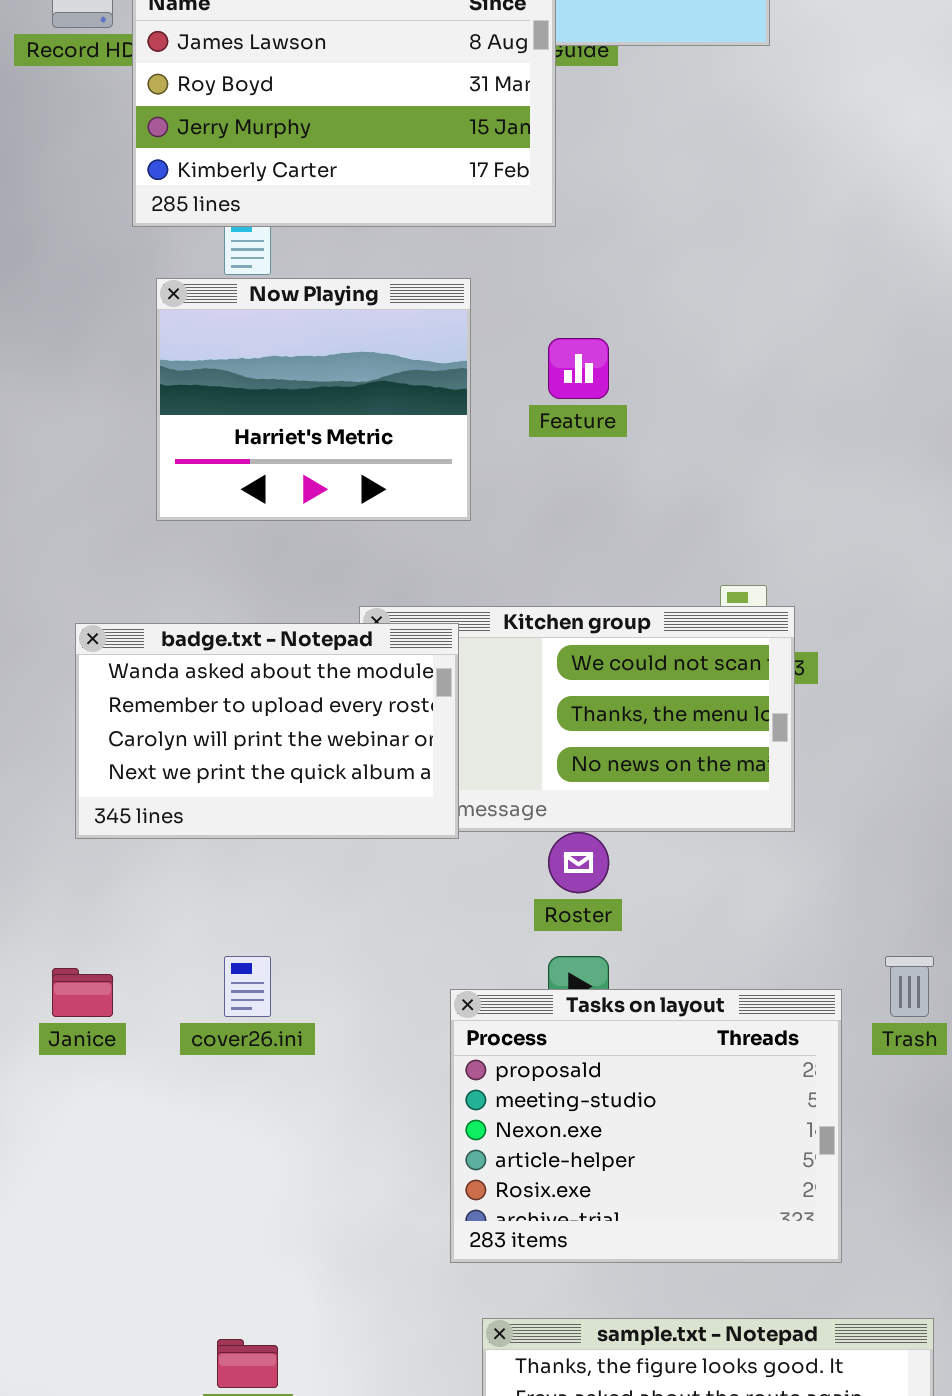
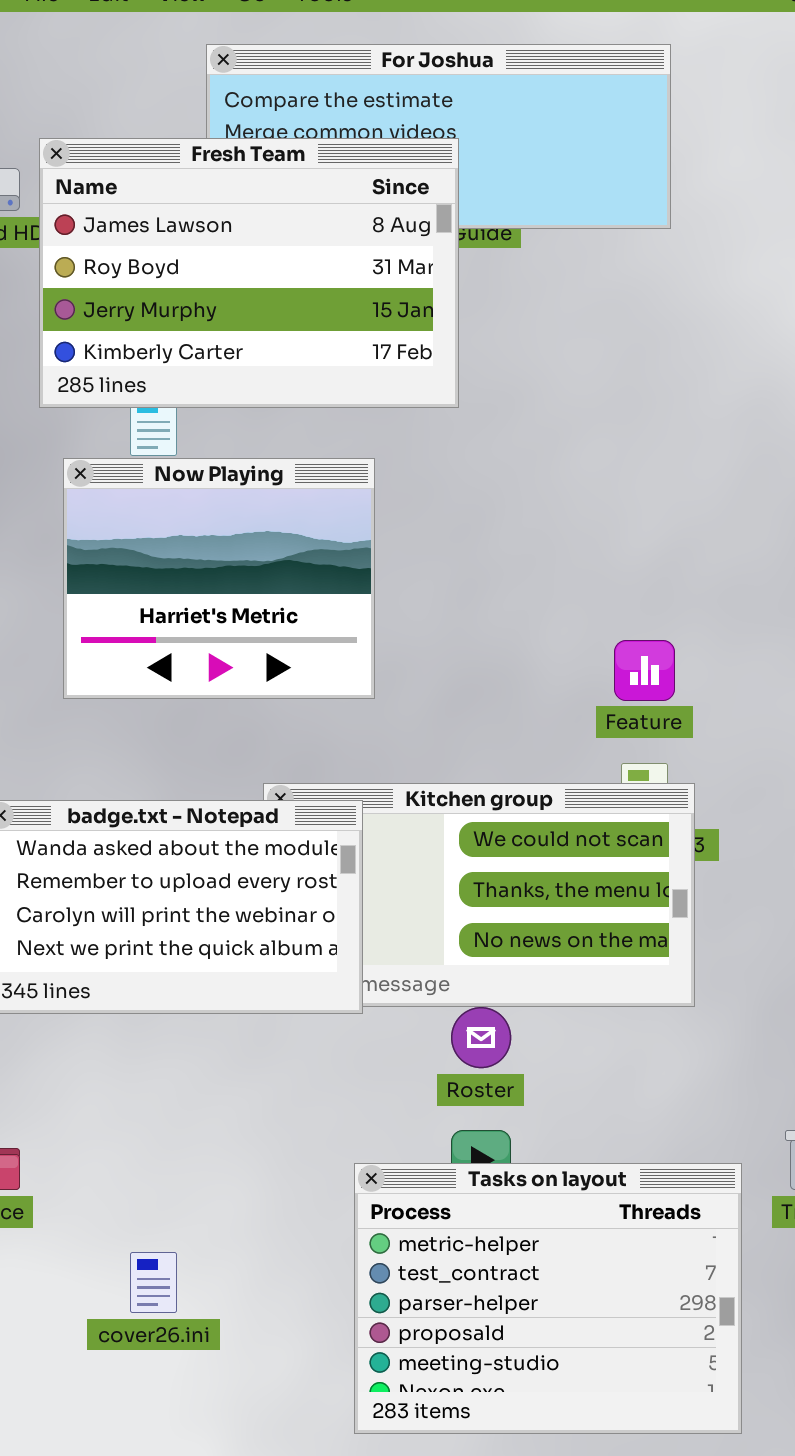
Feature: [548,338,609,399] -> [614,640,675,701], moved
cover26.ini: [224,956,271,1017] -> [130,1252,177,1313], moved
Tasks on layout: [450,989,842,1263] -> [354,1163,742,1434], scrolled up 3 rows

